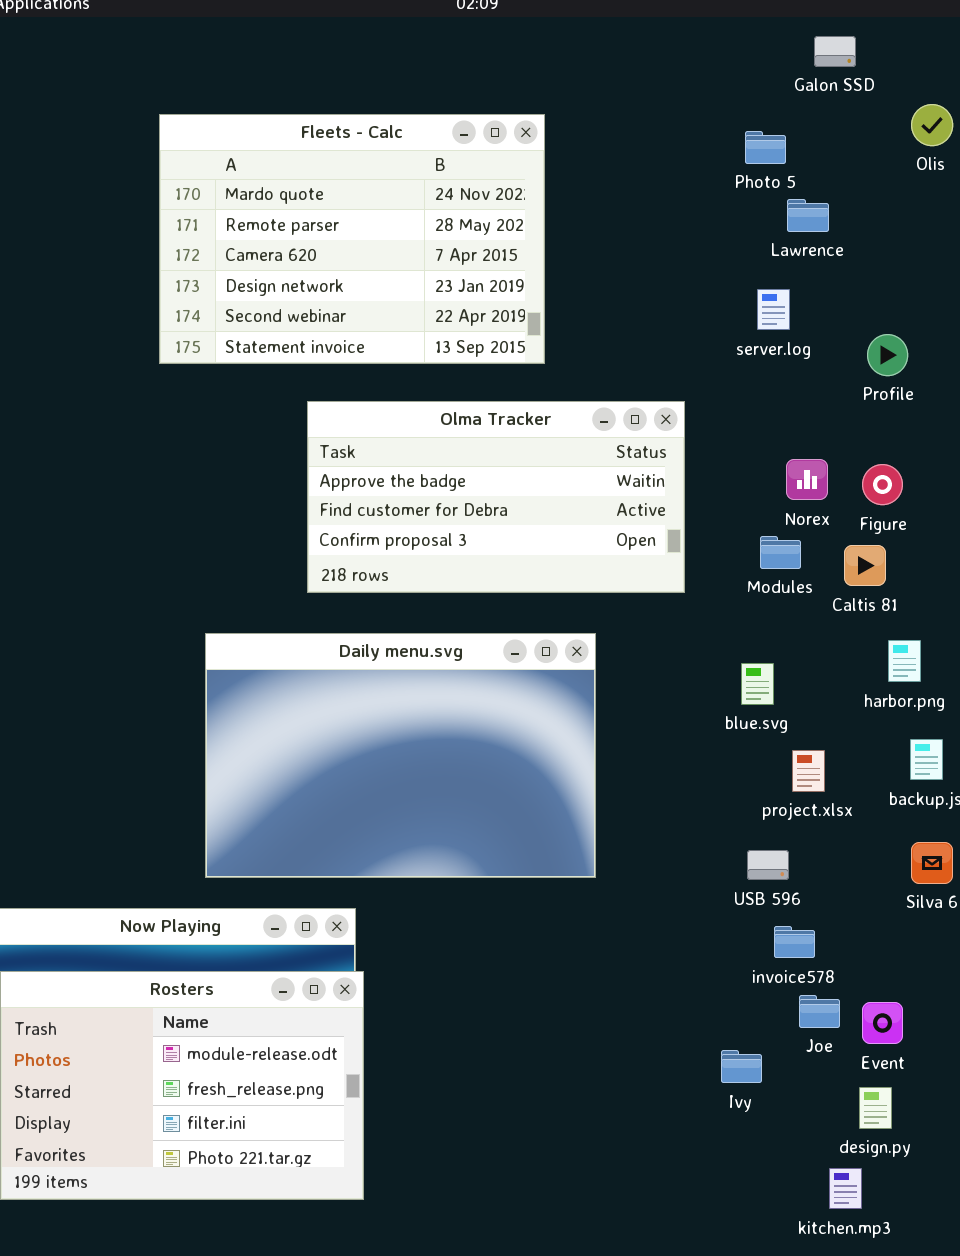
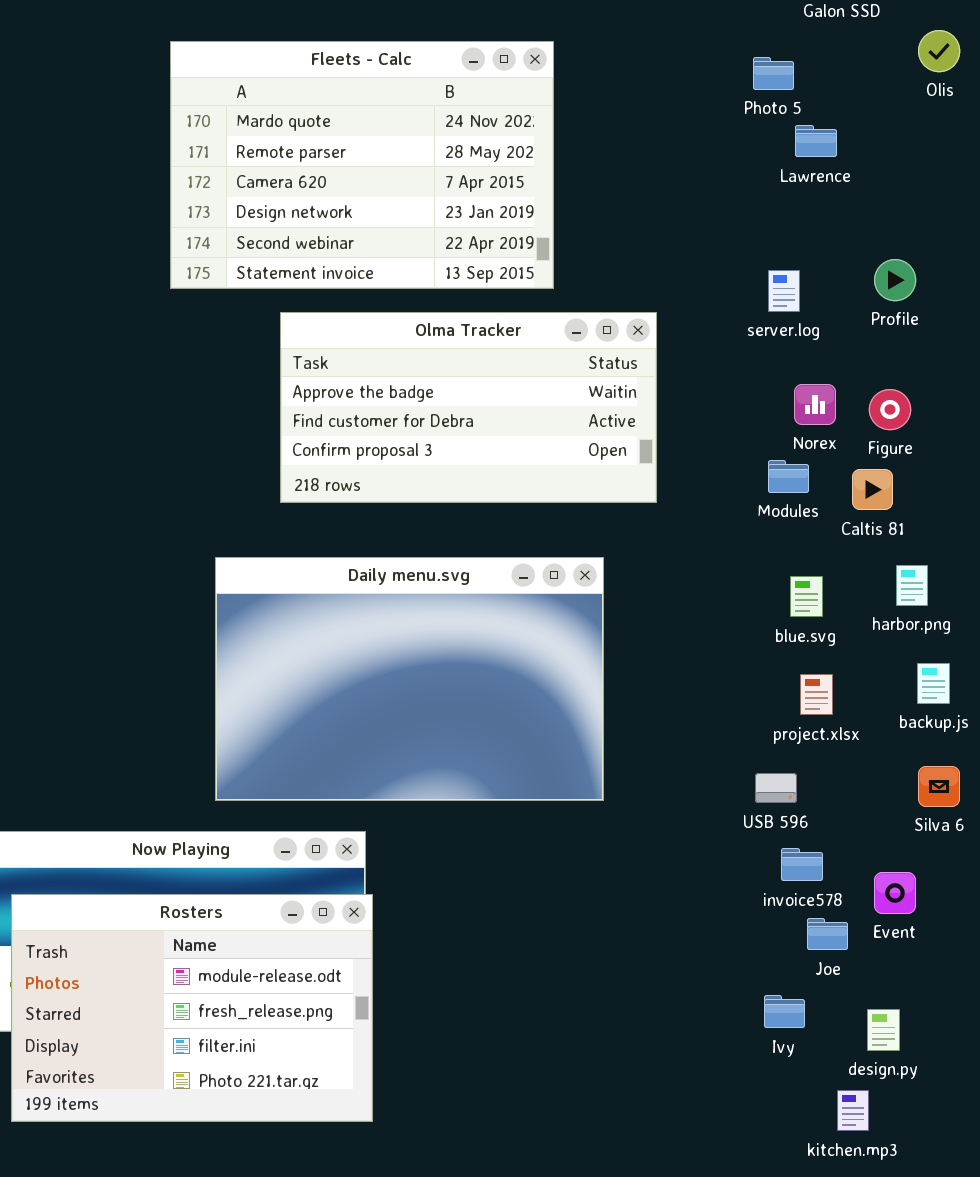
server.log: [757,289,790,330] -> [768,270,800,312], moved
Olma Tracker: [307,401,685,593] -> [280,312,657,503], moved
blue.svg: [741,663,774,705] -> [790,576,823,617], moved
Event: [862,1002,903,1044] -> [874,872,916,914], moved
Ivy: [721,1050,762,1083] -> [764,995,805,1028], moved

